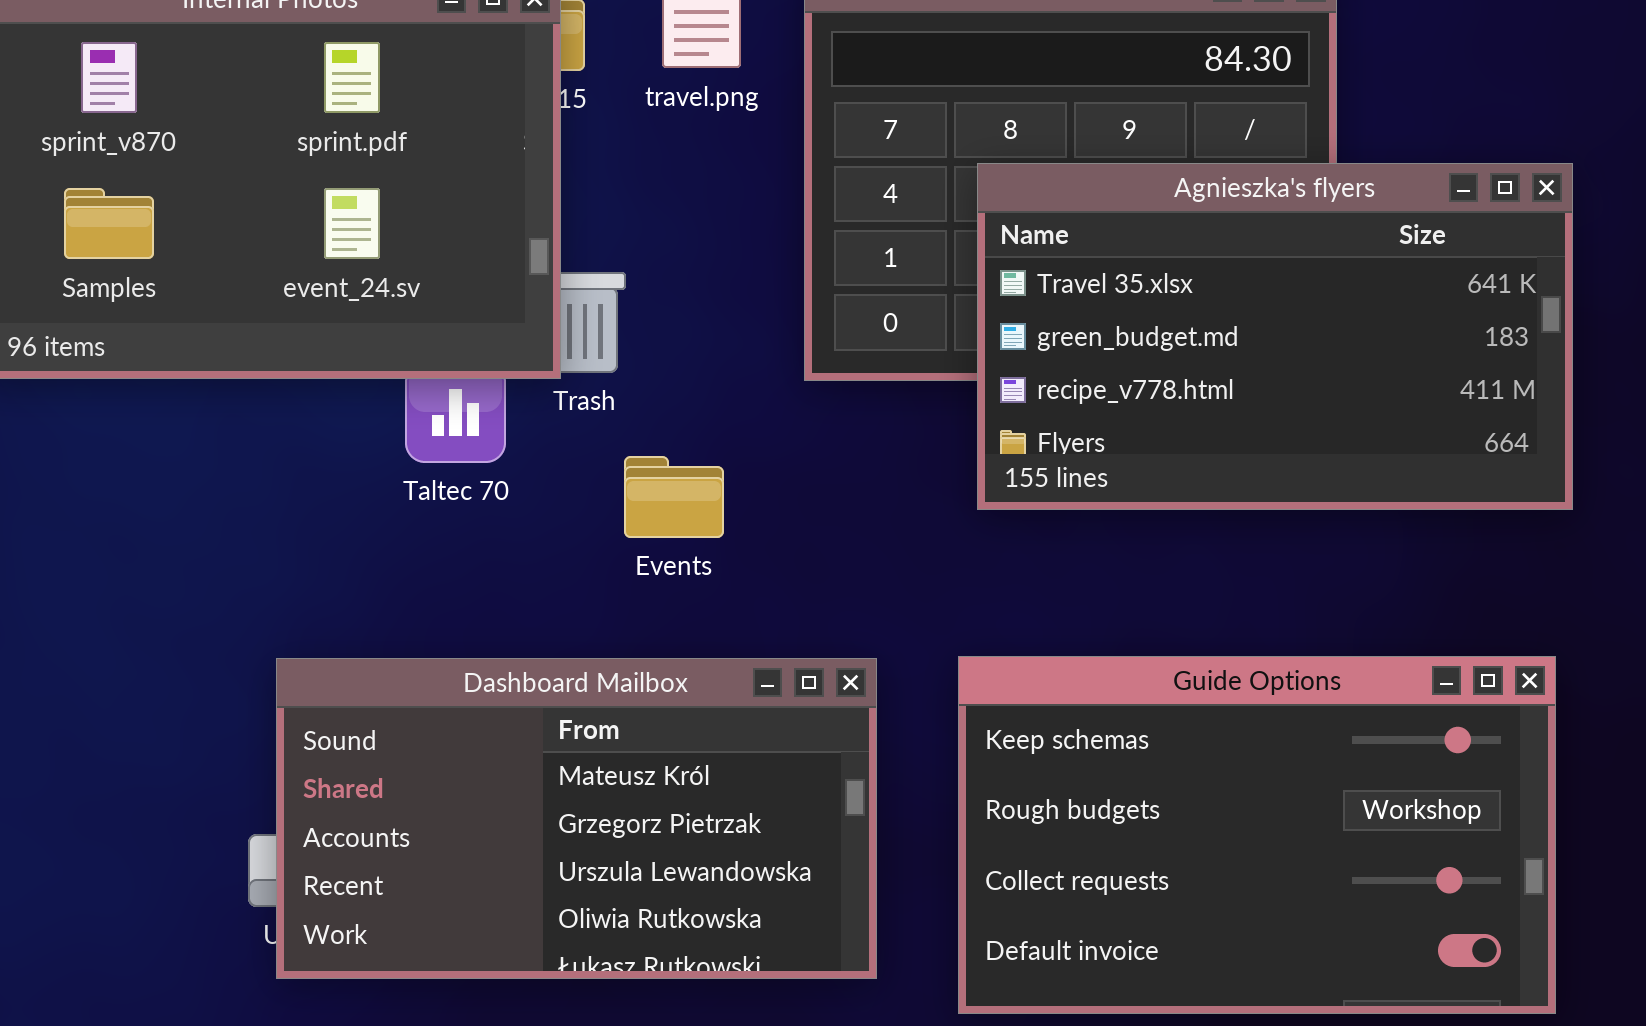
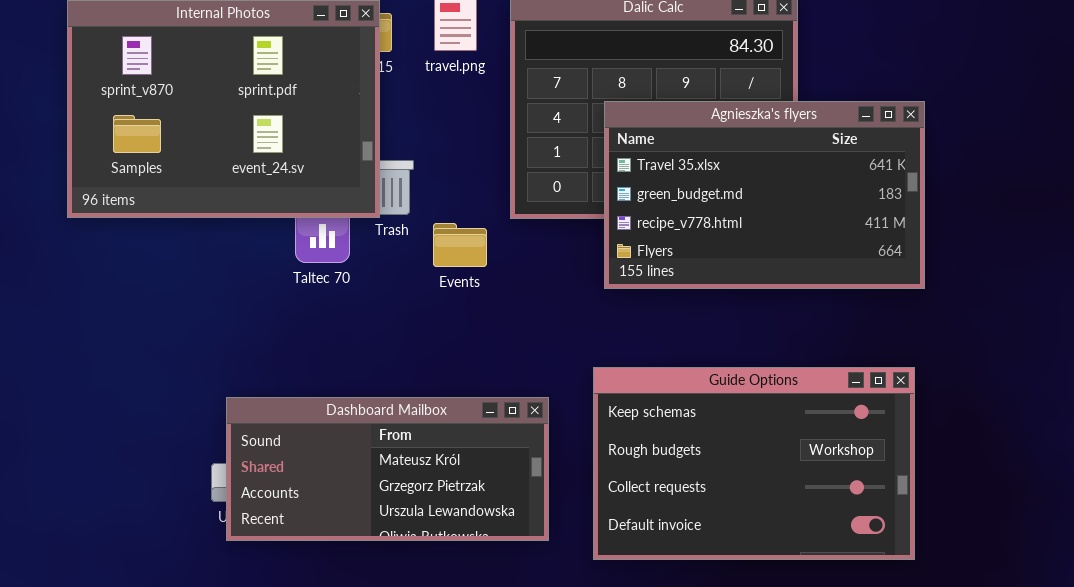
Events: [624,456,724,538] -> [433,223,487,267], moved
Dashboard Mailbox: [276,658,877,979] -> [226,397,549,541], resized

